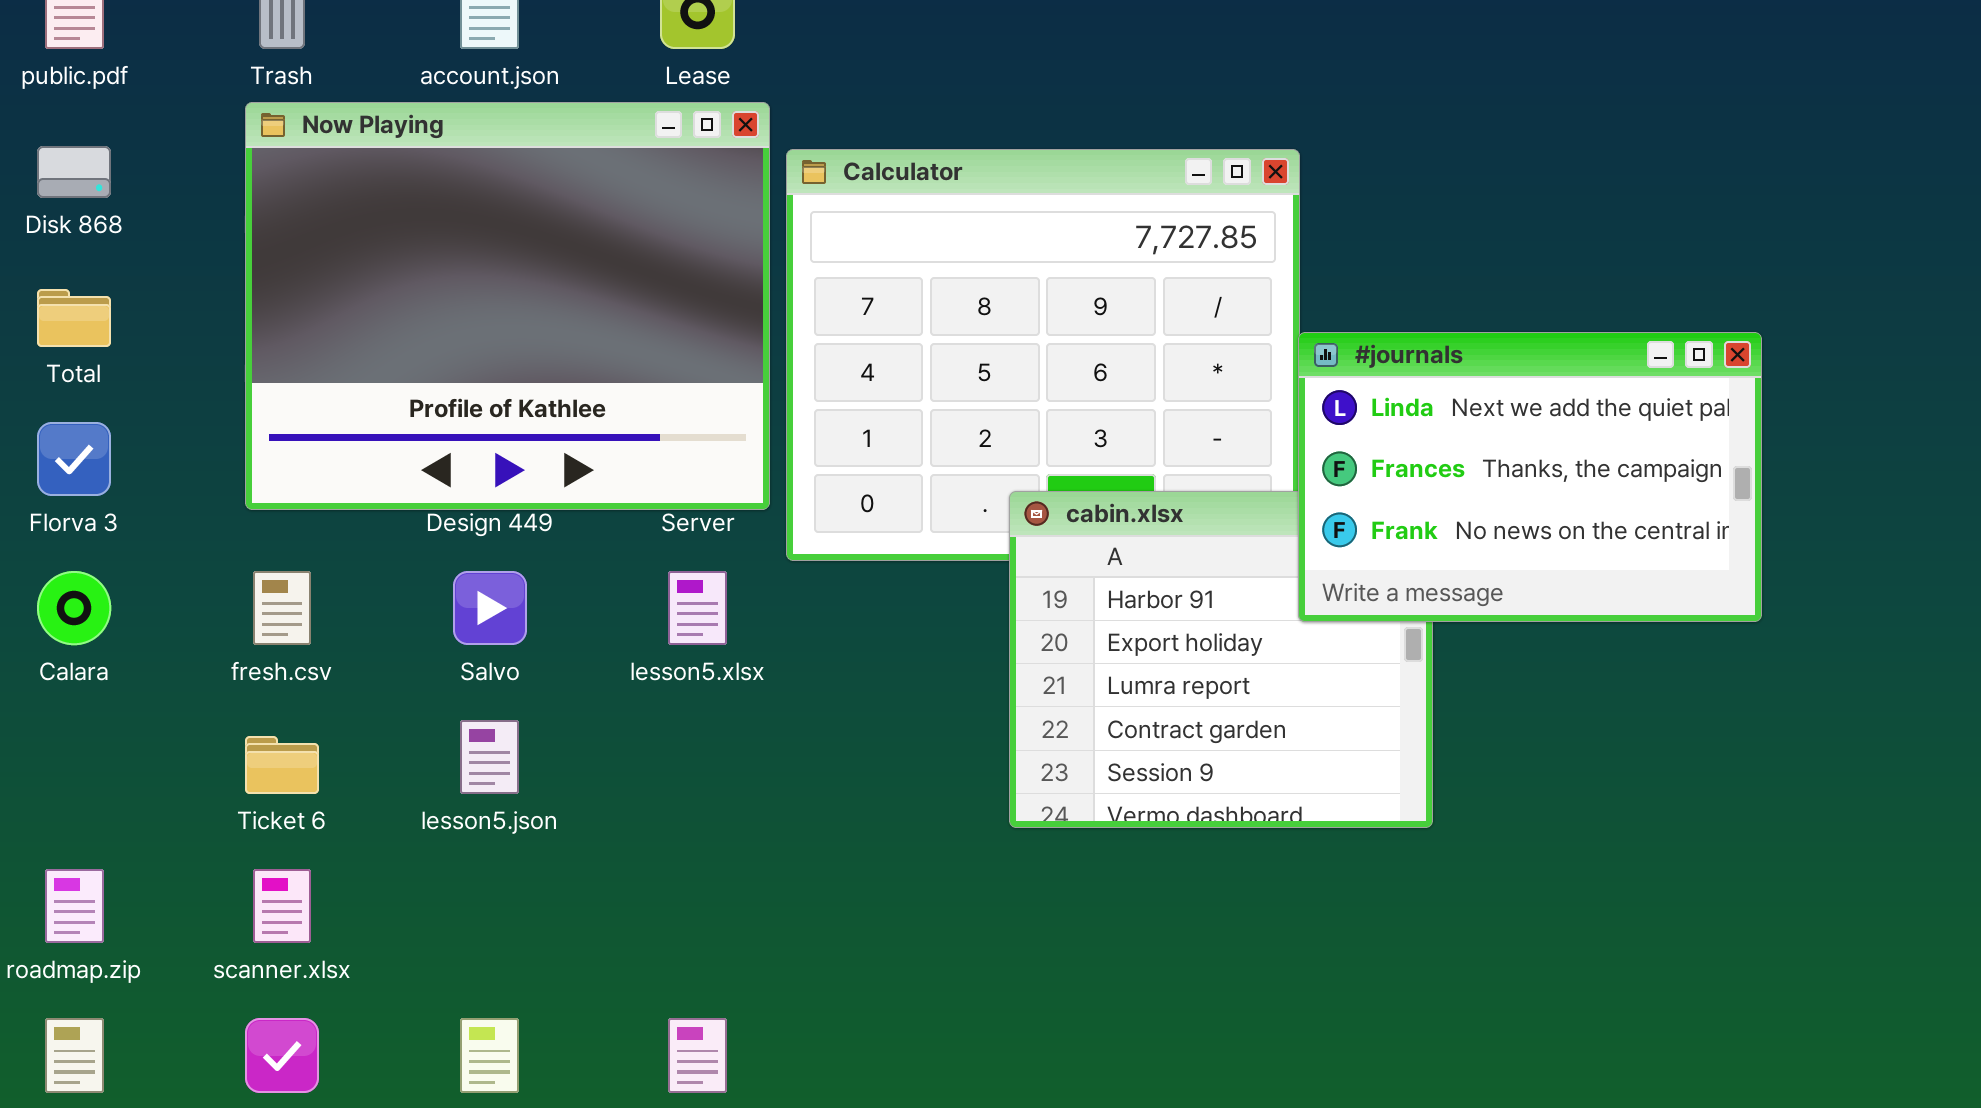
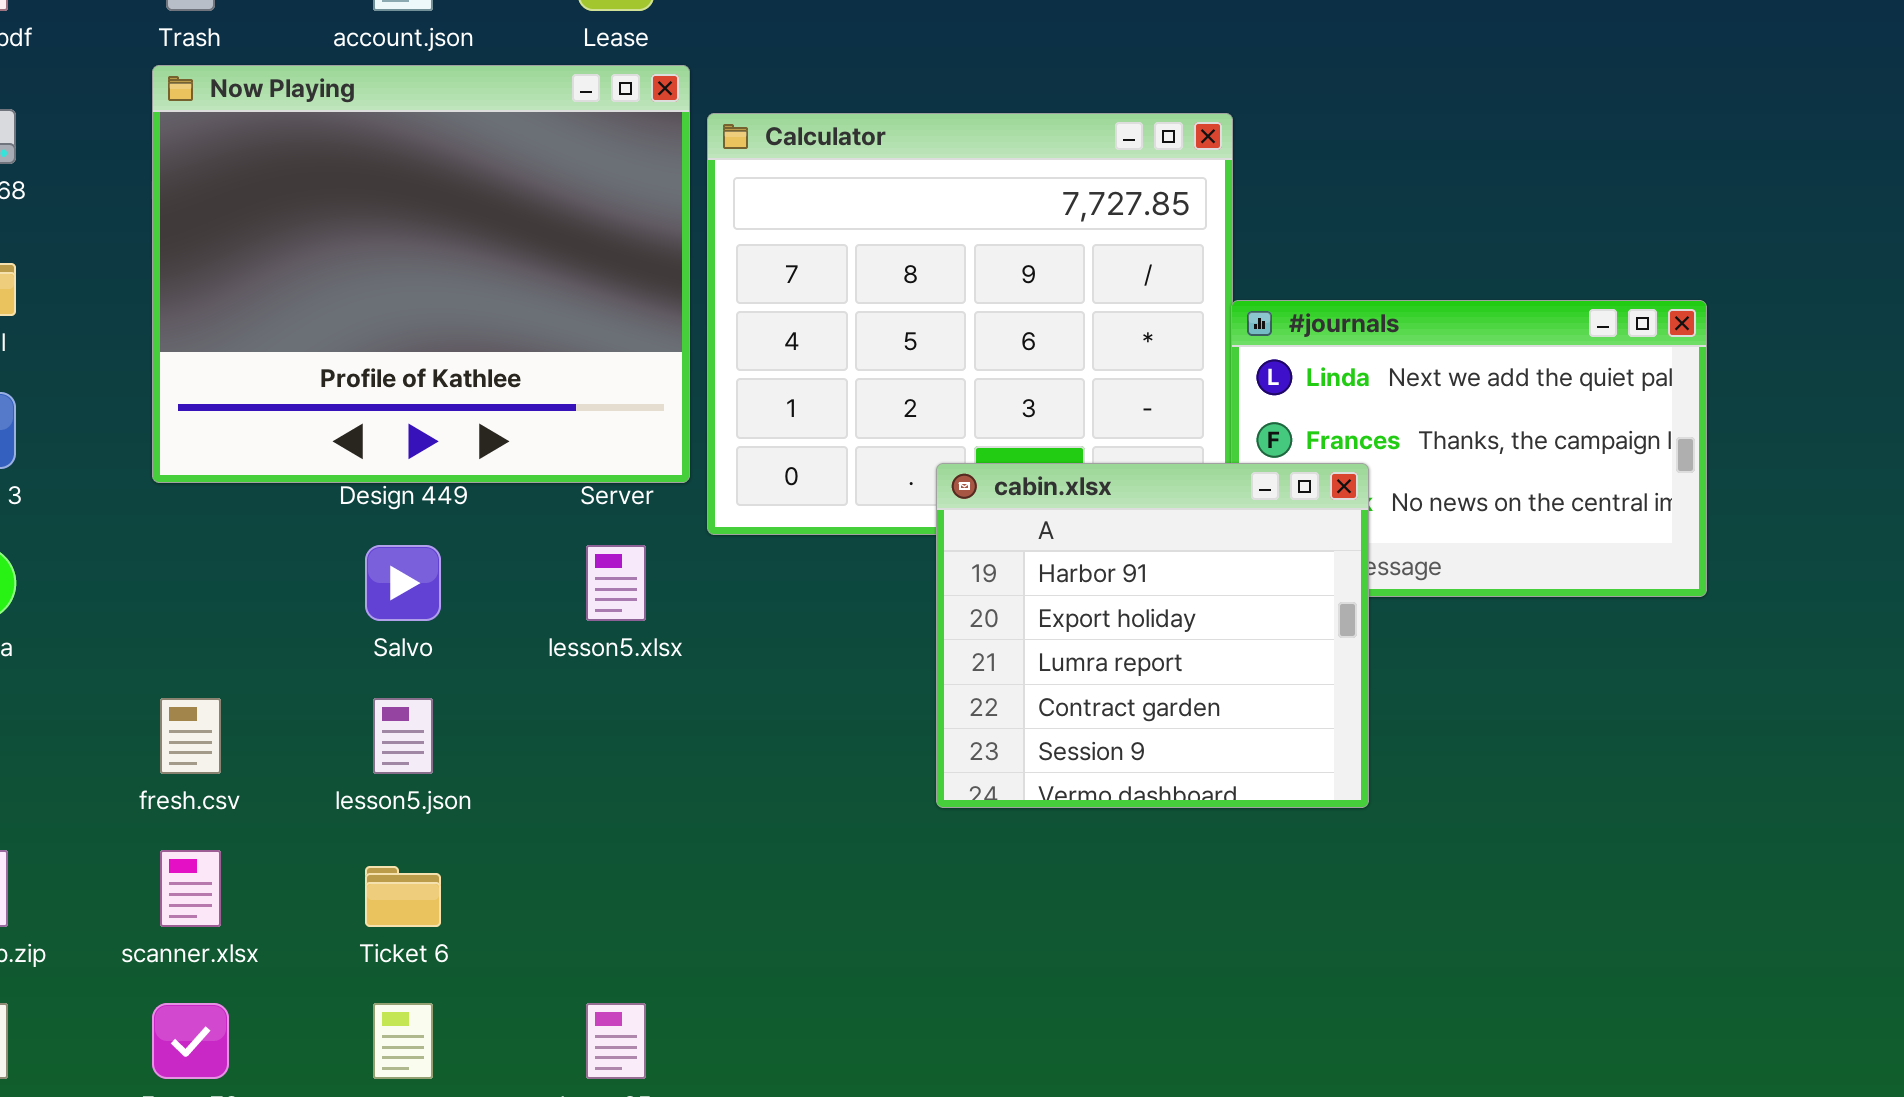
cabin.xlsx: [1009,491,1433,828] -> [936,463,1369,808], raised
fresh.csv: [253,571,311,645] -> [160,698,221,774], moved
Ticket 6: [245,736,319,794] -> [365,866,441,927], moved

